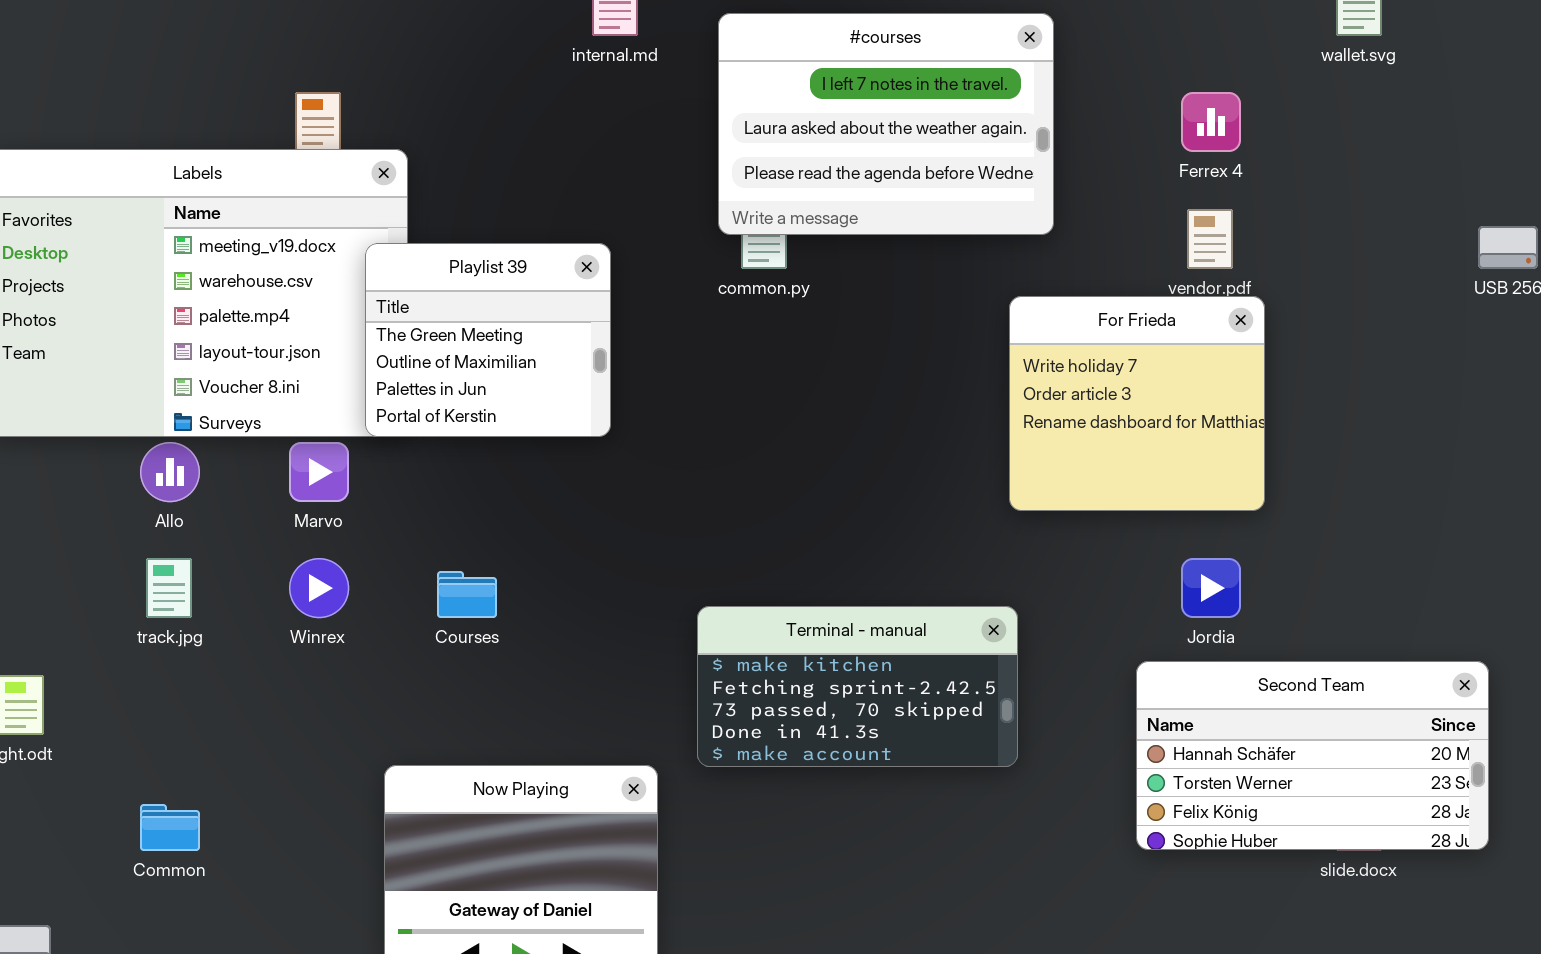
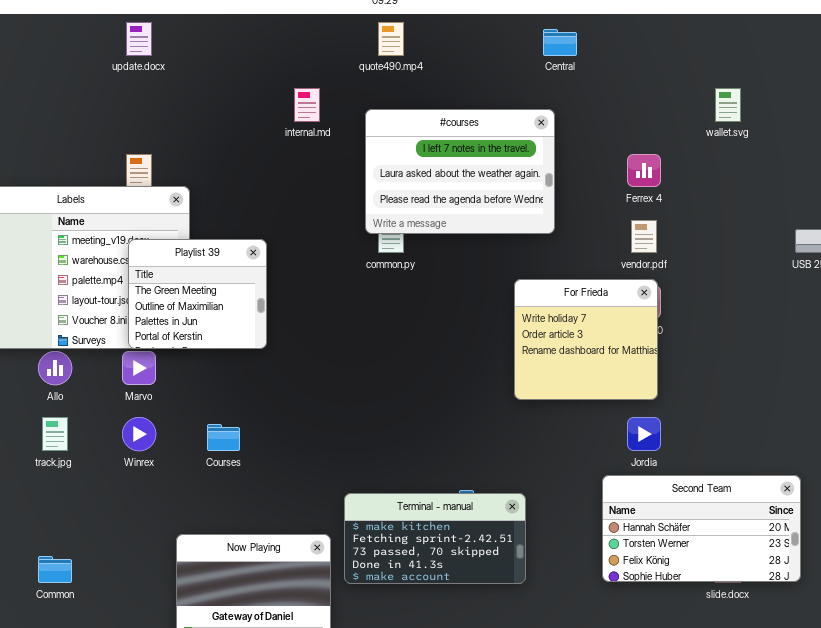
Playlist 39: [365,243,611,437] -> [128,239,267,349], moved
For Frieda: [1009,296,1265,511] -> [514,279,658,400], moved
Terminal - manual: [697,606,1018,767] -> [344,493,526,584], moved

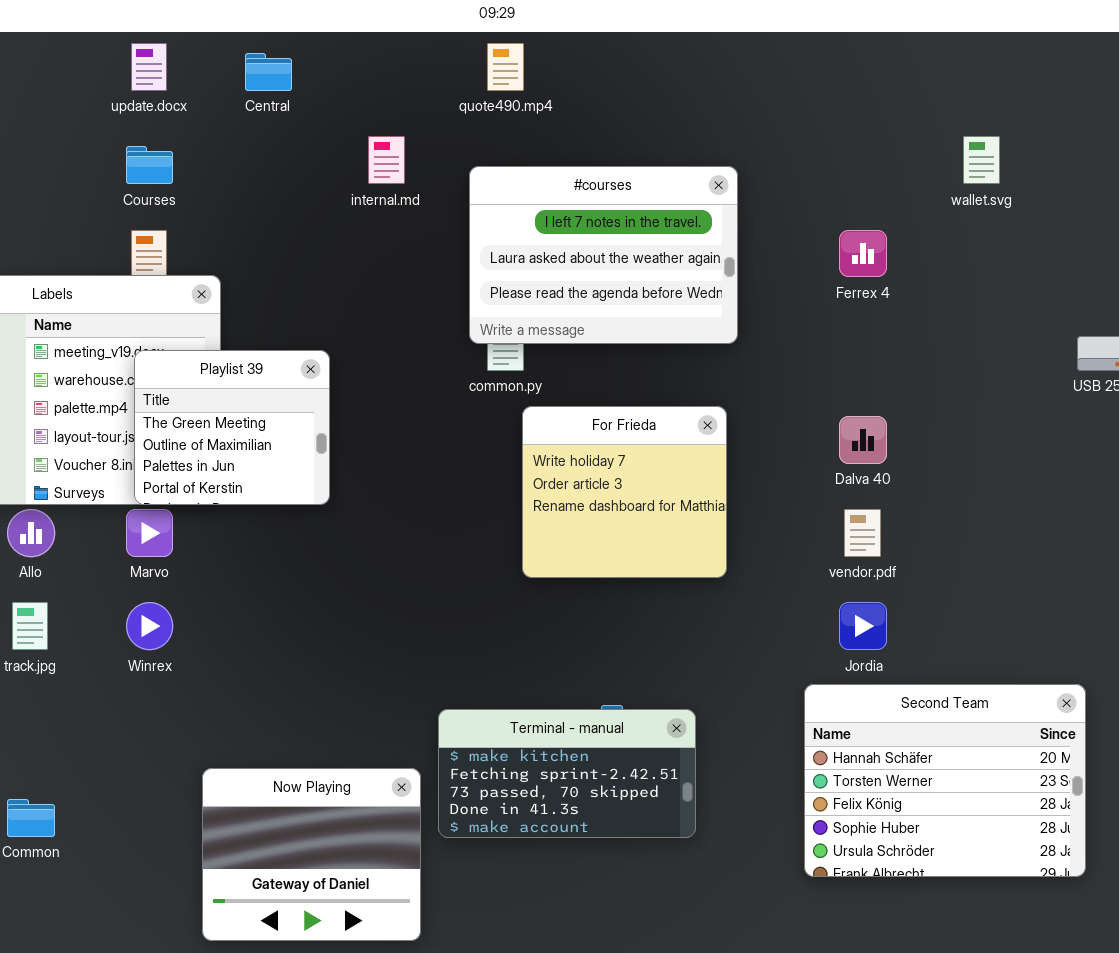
Central: [543,29,577,56] -> [245,53,292,91], moved
vendor.pdf: [631,220,657,253] -> [844,509,881,557], moved
For Frieda: [514,279,658,400] -> [522,406,727,578], moved
Courses: [207,424,240,451] -> [126,146,173,184], moved
Second Team: [602,475,801,582] -> [804,684,1086,877], resized

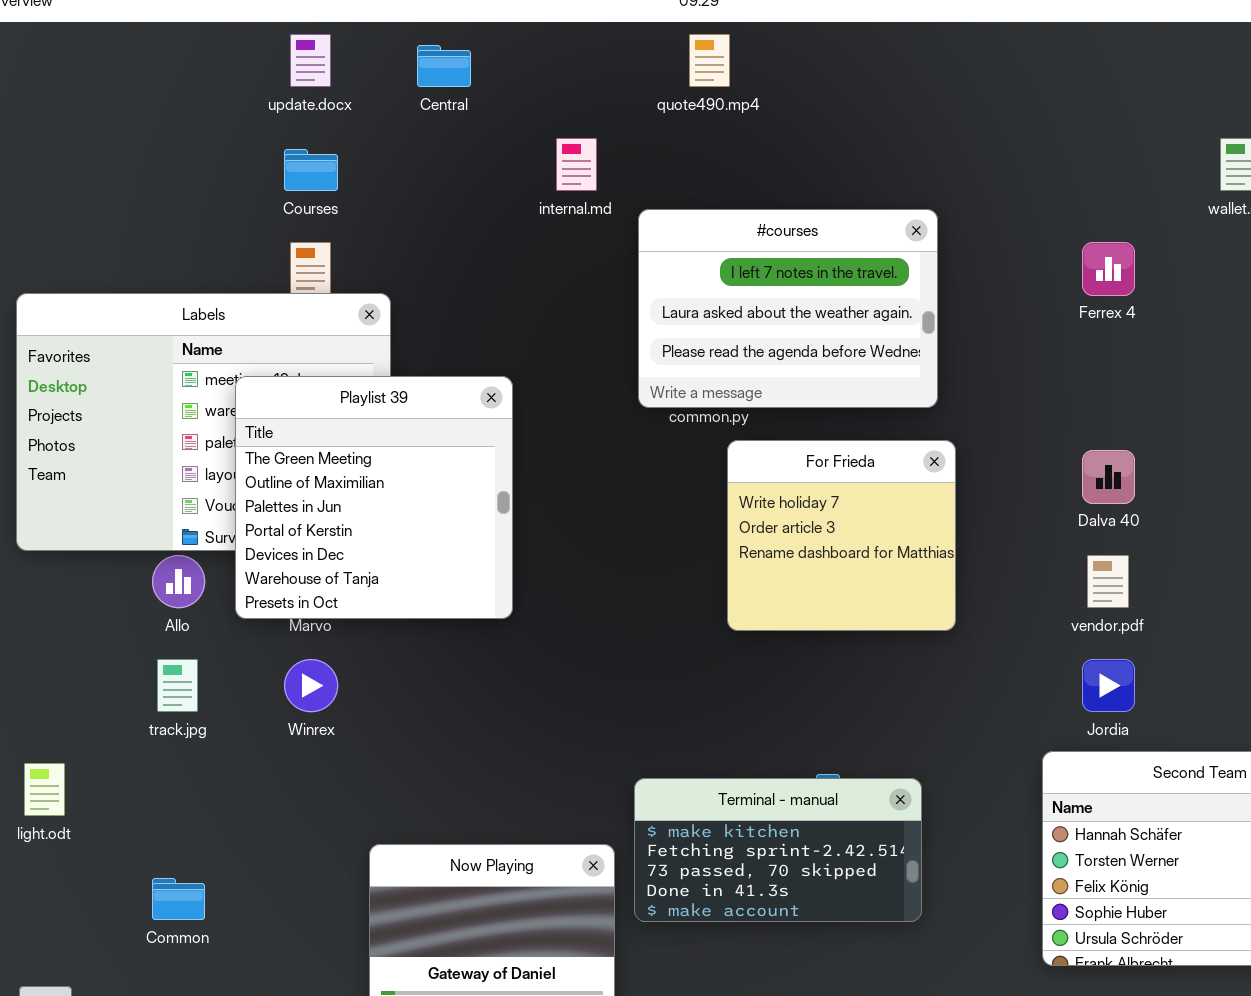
#courses: [469,166,738,344] -> [638,209,938,408], moved
Playlist 39: [134,350,330,505] -> [235,376,513,619], resized

